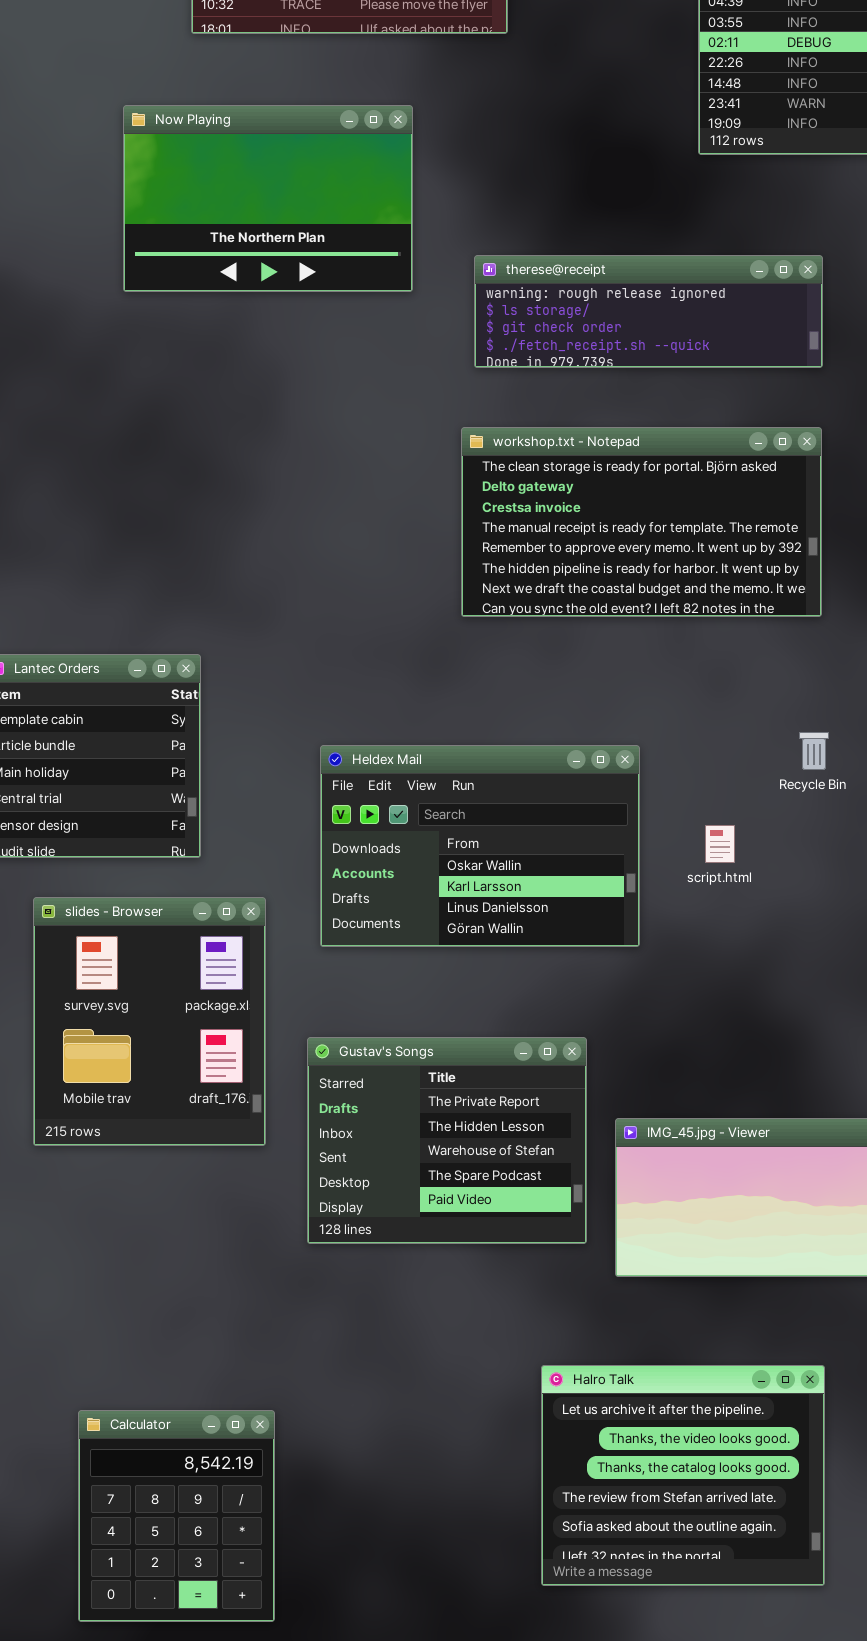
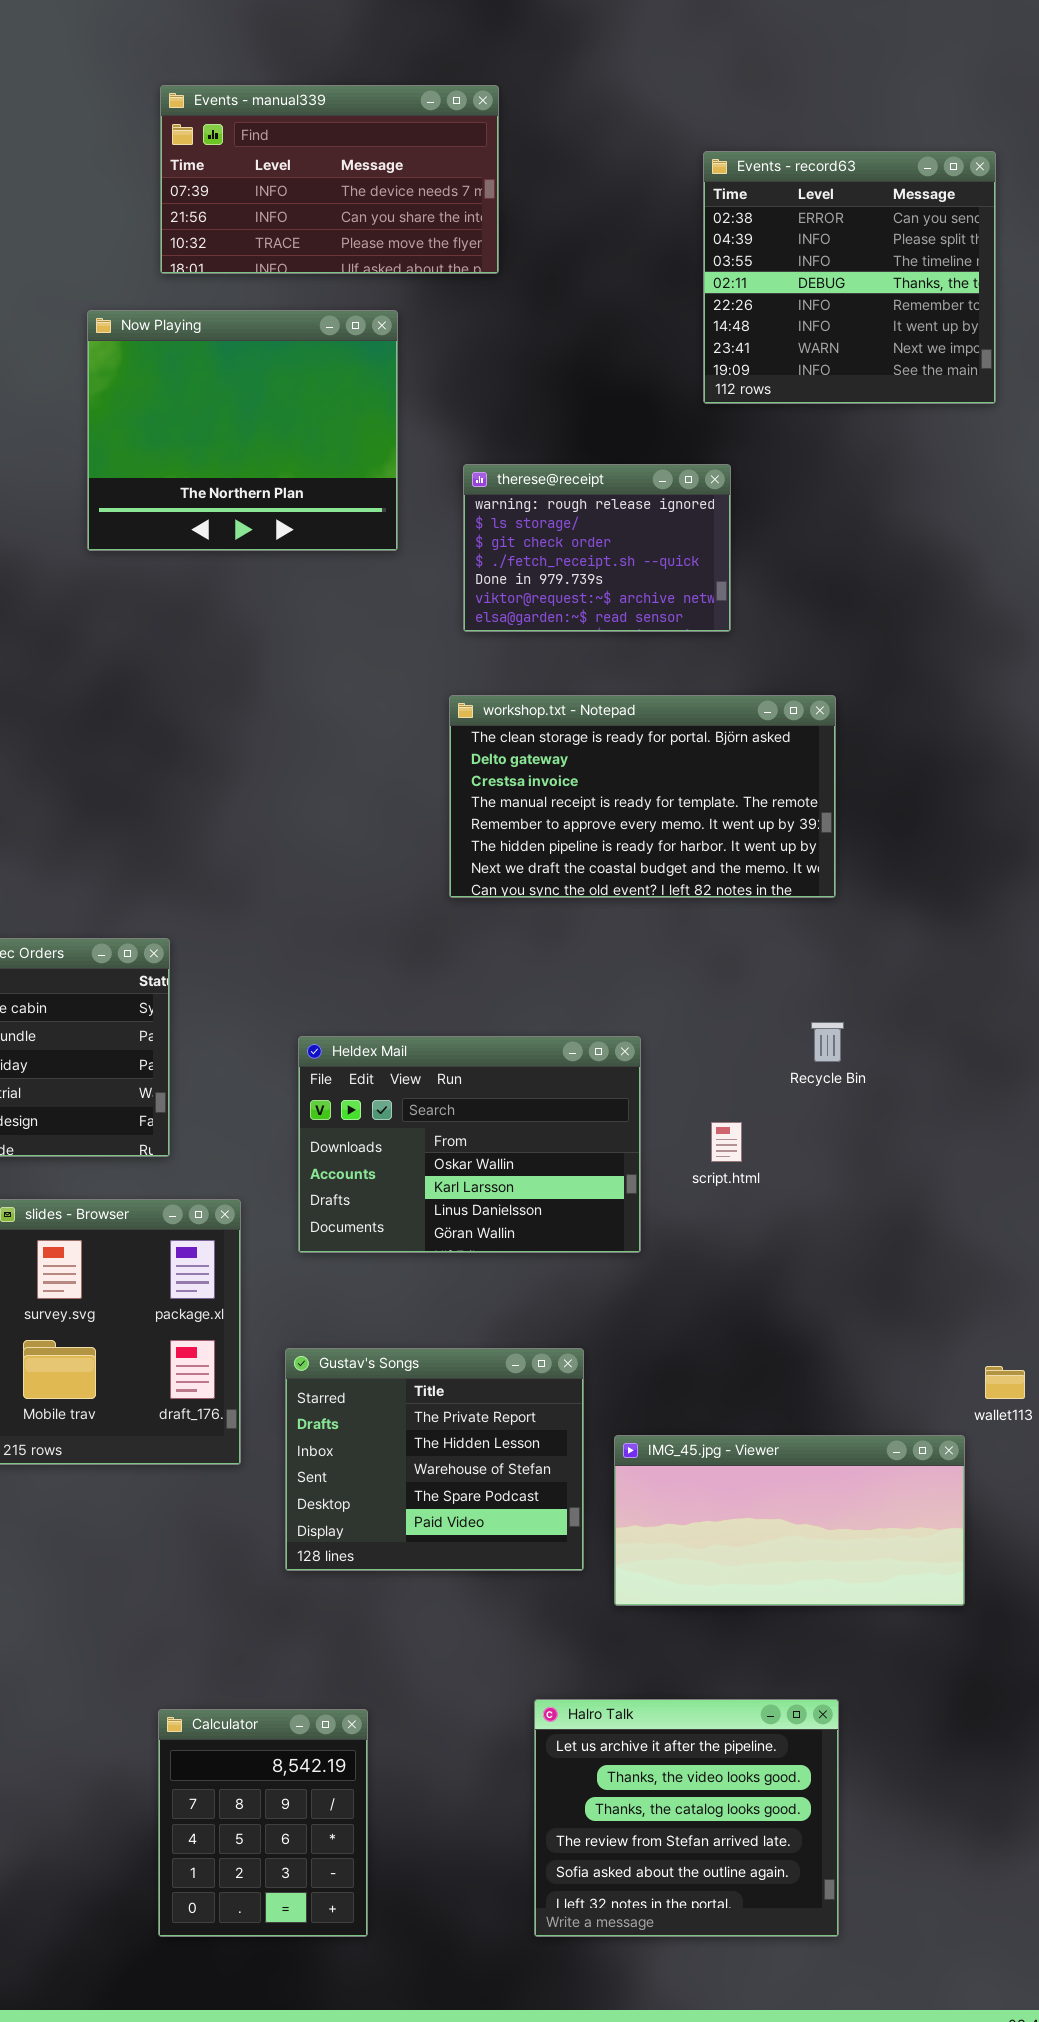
Now Playing: [123,105,413,292] -> [87,310,398,551], resized
therese@receipt: [474,255,823,368] -> [463,464,731,632], resized
Calculator: [78,1410,275,1622] -> [158,1709,368,1937], moved

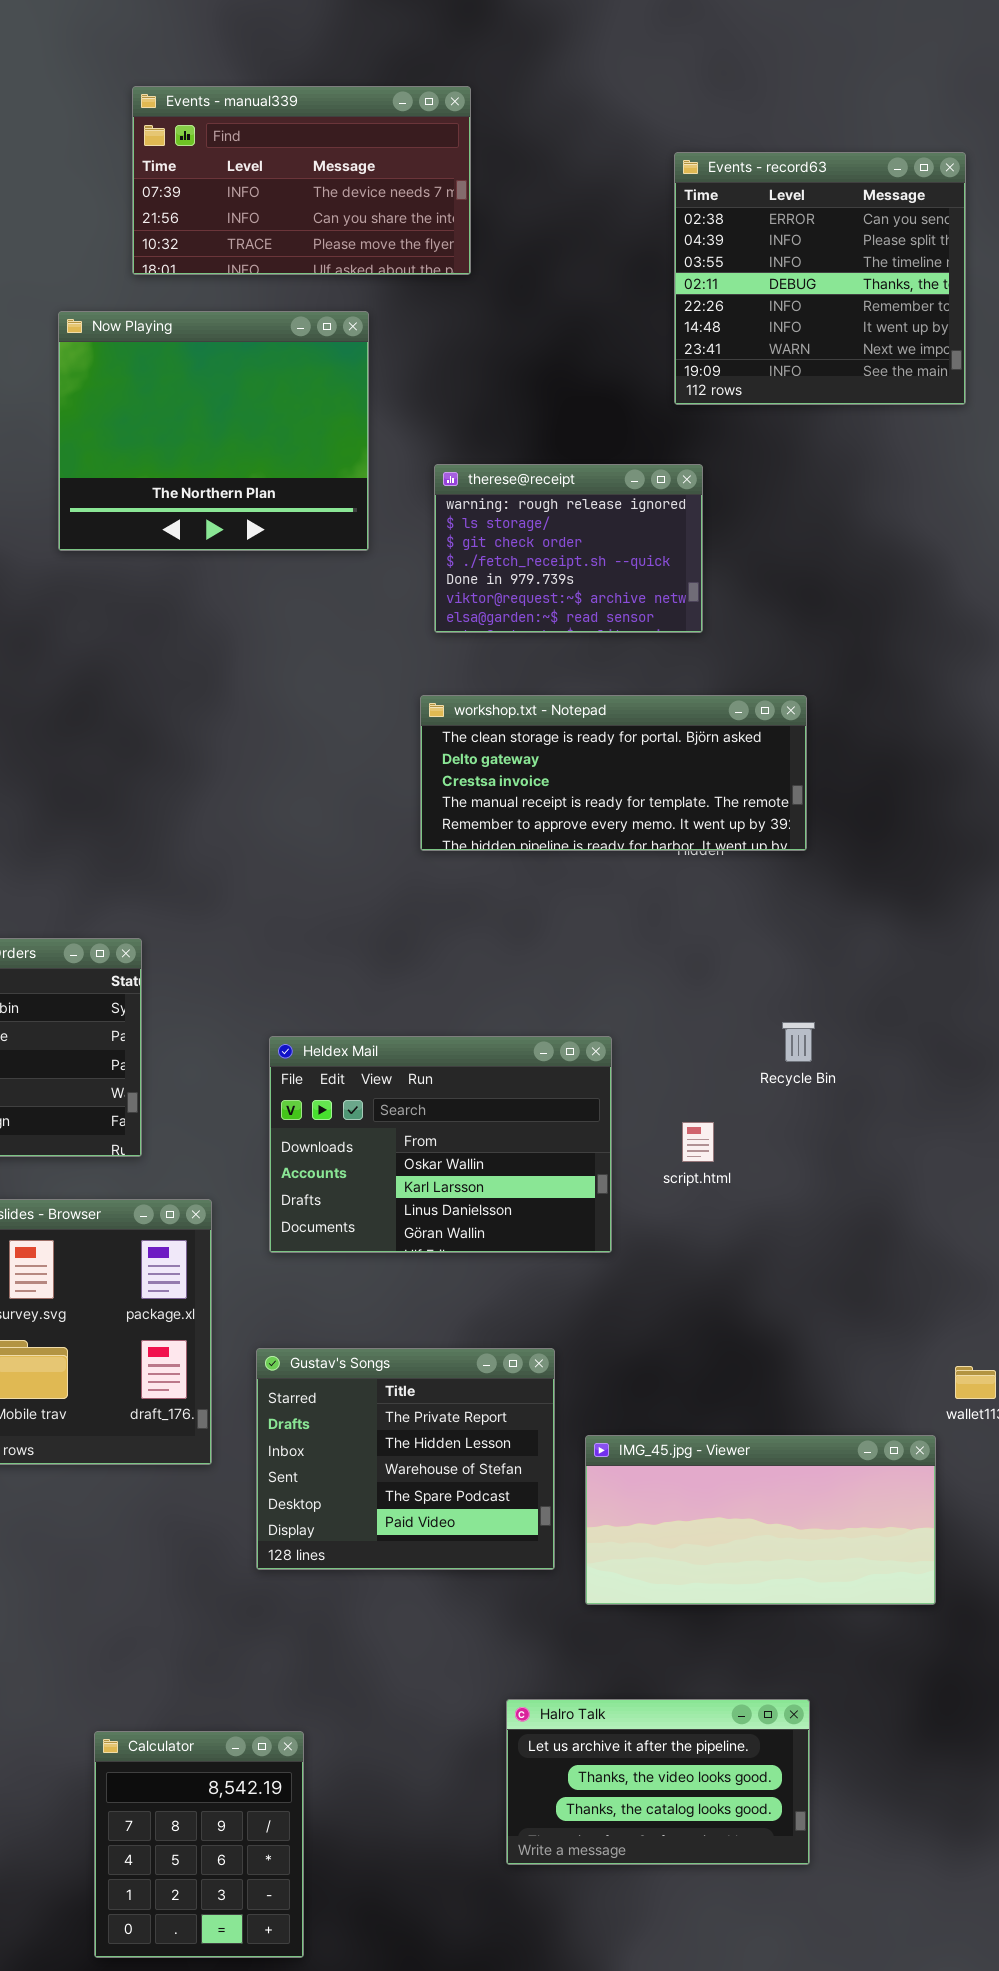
workshop.txt - Notepad: [449,695,836,898] -> [420,695,807,851], resized
Halro Talk: [534,1699,839,1937] -> [506,1699,810,1865], resized
Calculator: [158,1709,368,1937] -> [94,1731,304,1958], moved

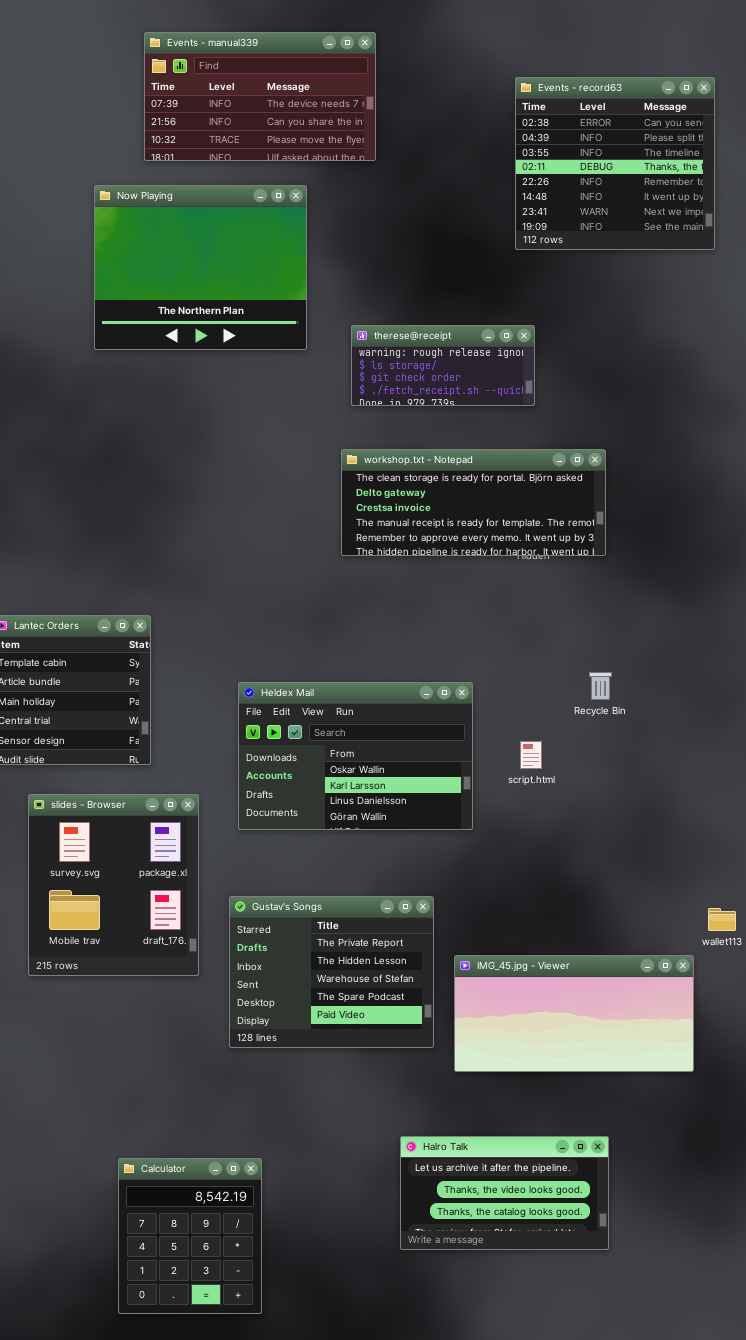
therese@receipt: [434,464,703,633] -> [351,325,535,406], resized

